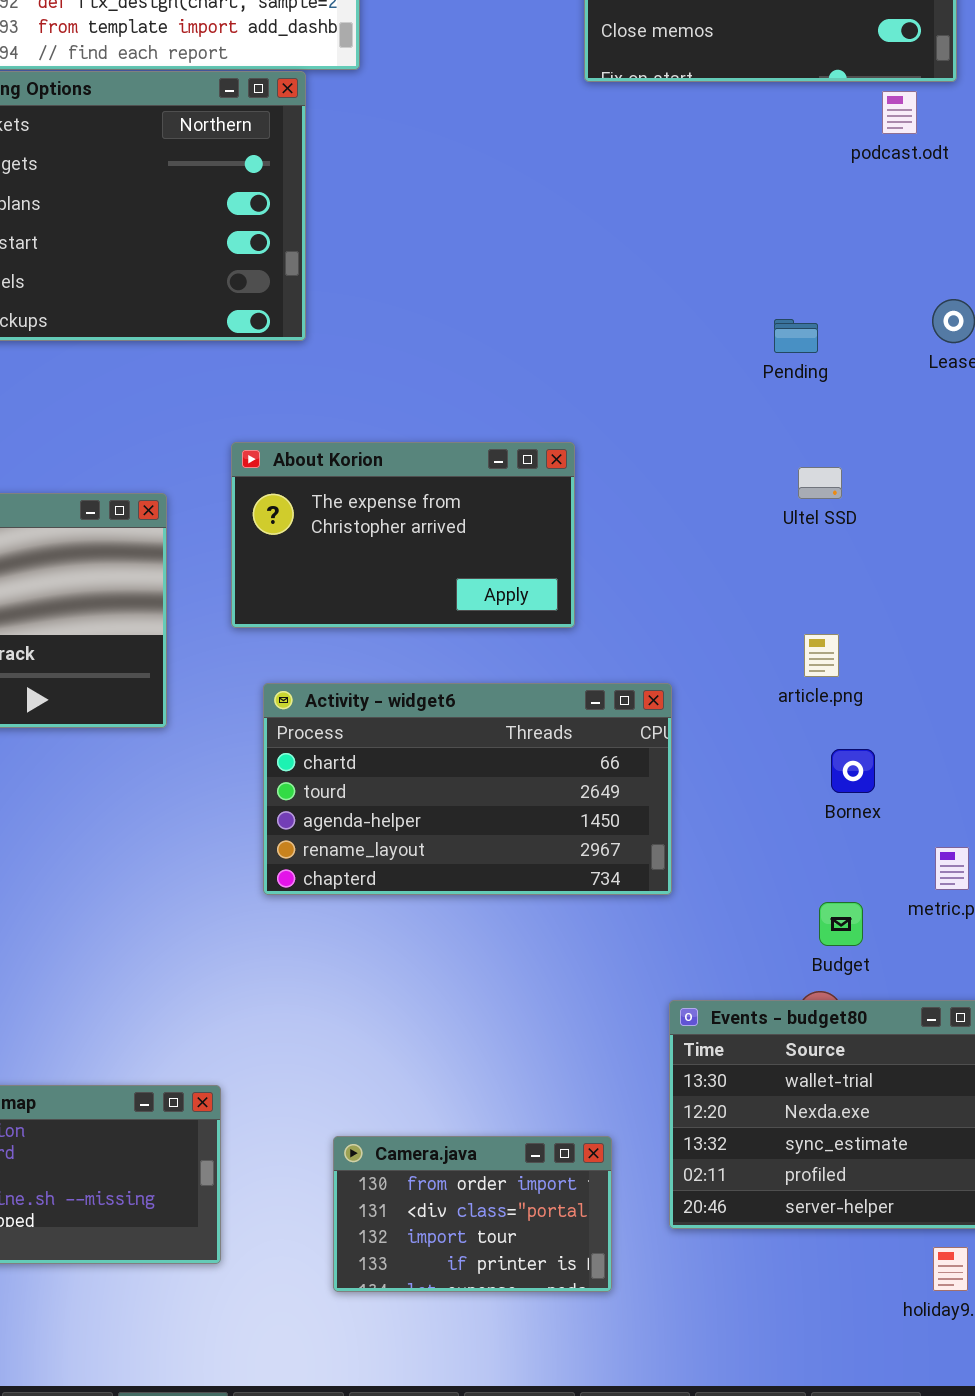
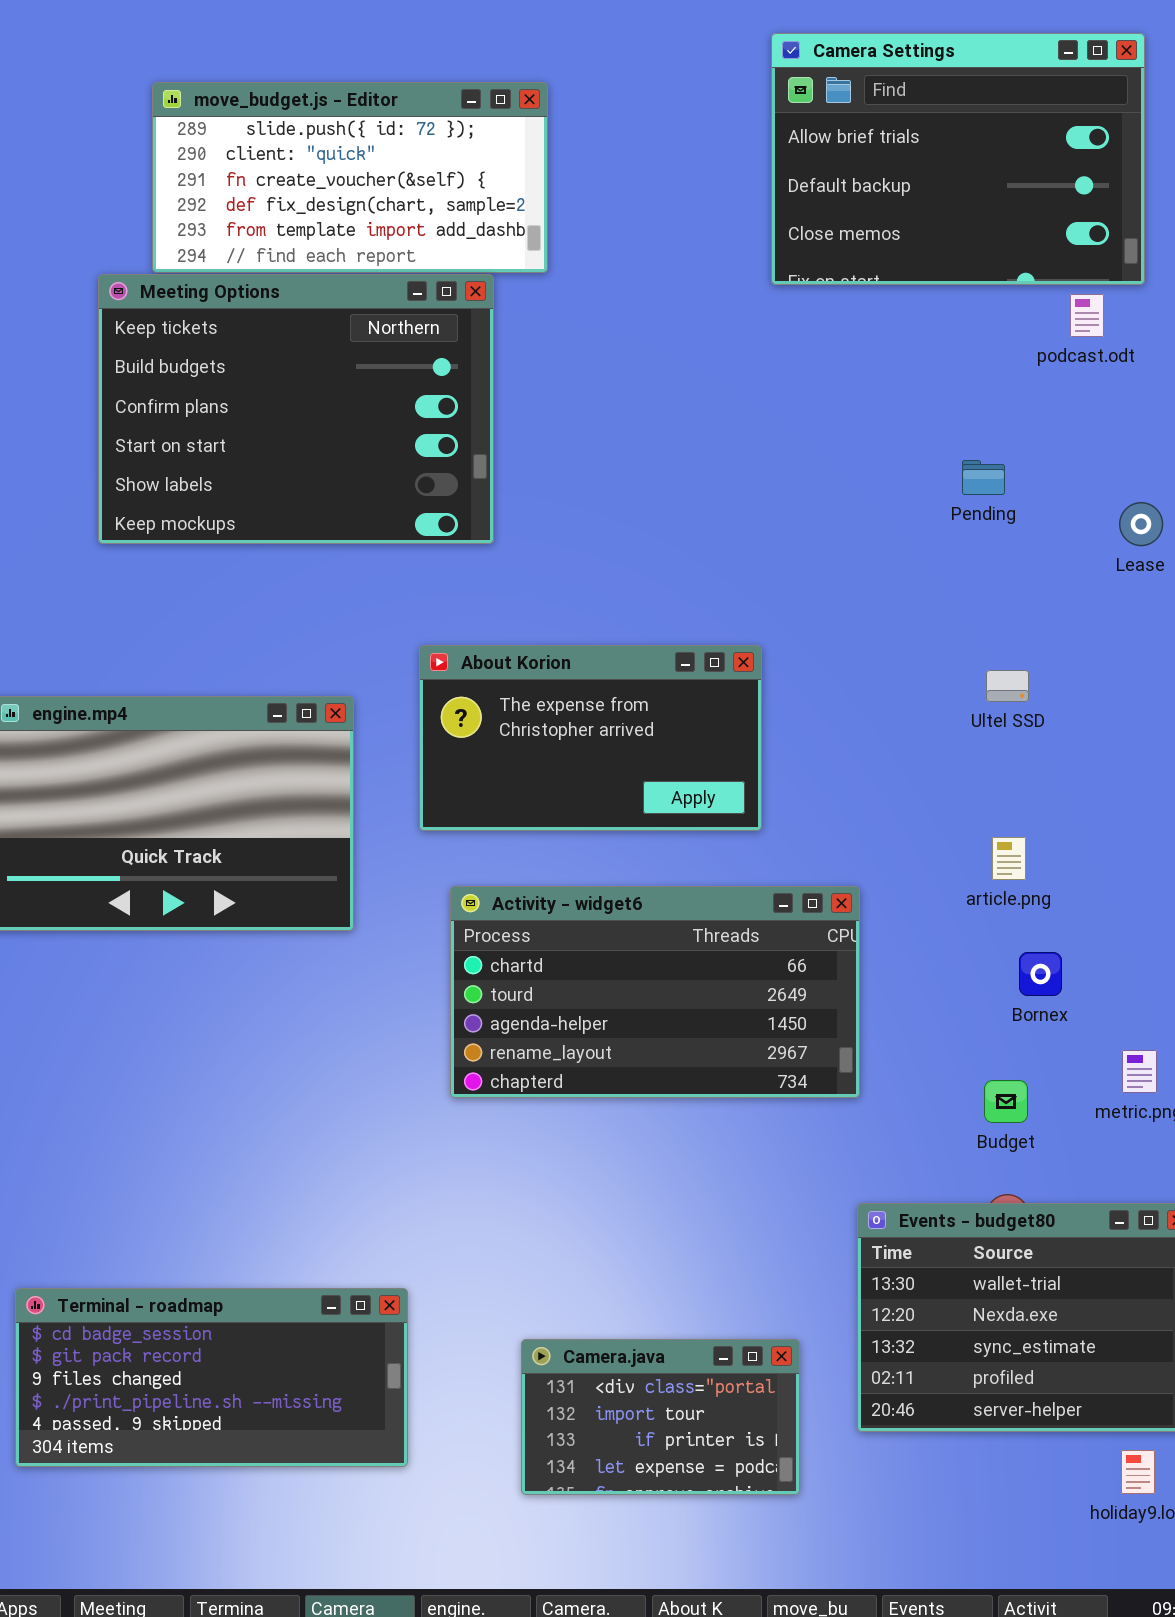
Pending: [774,319,818,353] -> [962,460,1005,495], moved
Budget: [819,902,863,946] -> [984,1080,1028,1123], moved
Camera.java: [333,1136,612,1292] -> [521,1339,800,1495], scrolled down 1 row

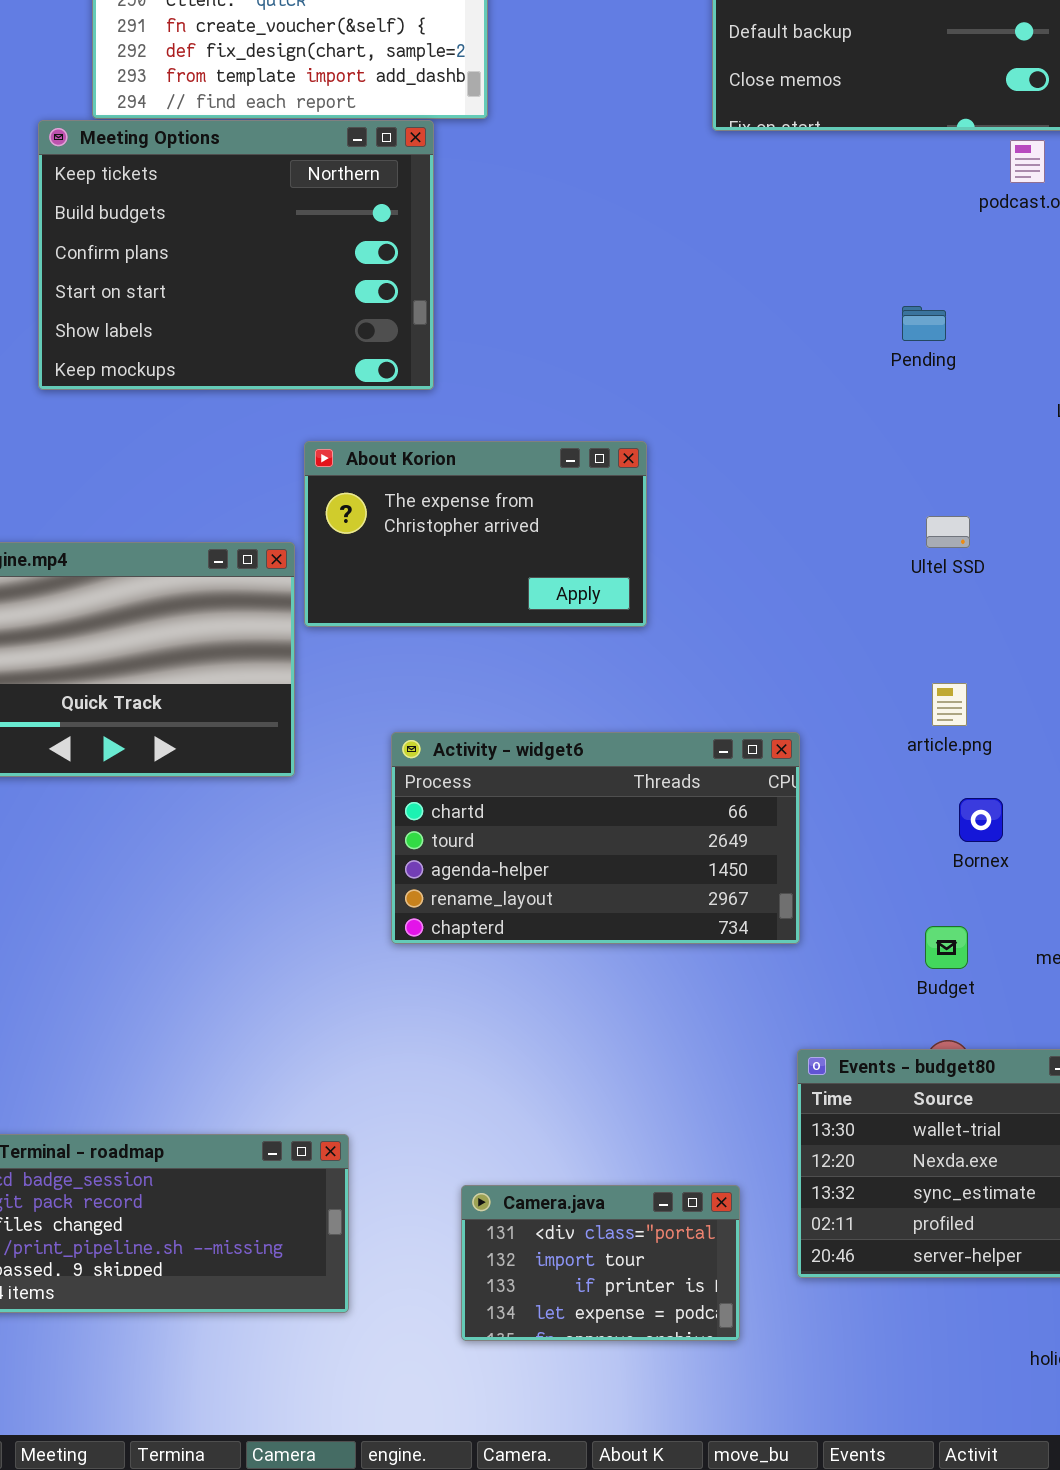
About Korion: [419,645,762,831] -> [304,441,647,627], moved

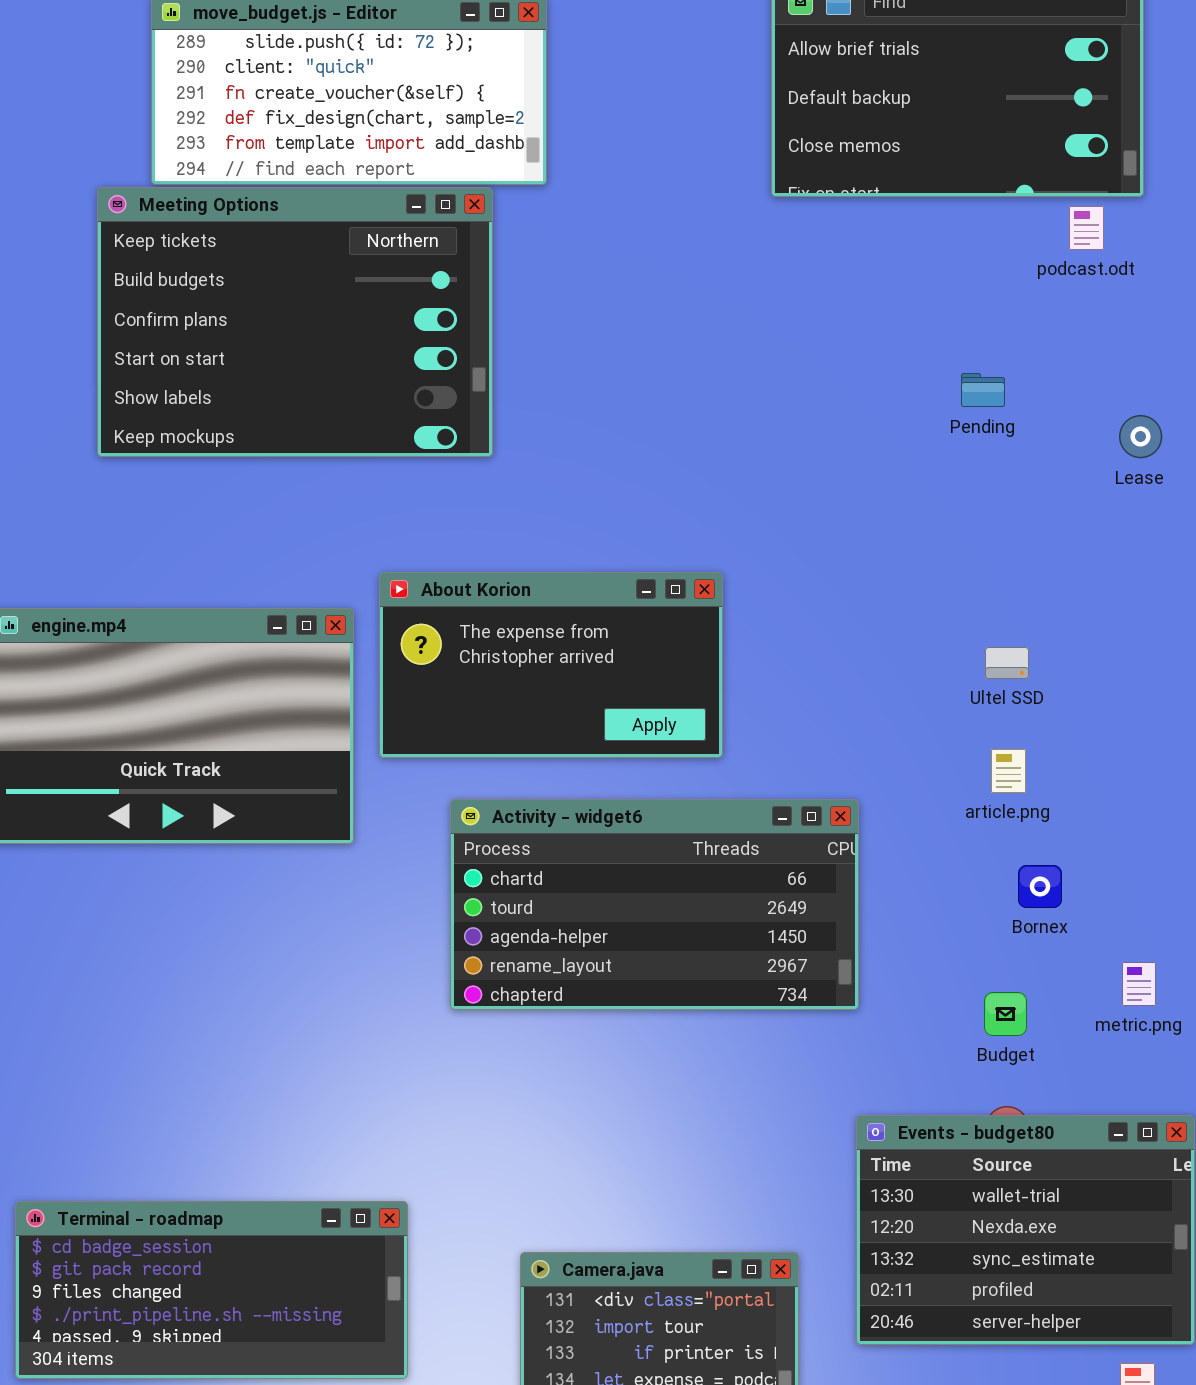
About Korion: [304,441,647,627] -> [379,572,723,758], moved
Ultel SSD: [926,516,970,548] -> [985,647,1029,679], moved

